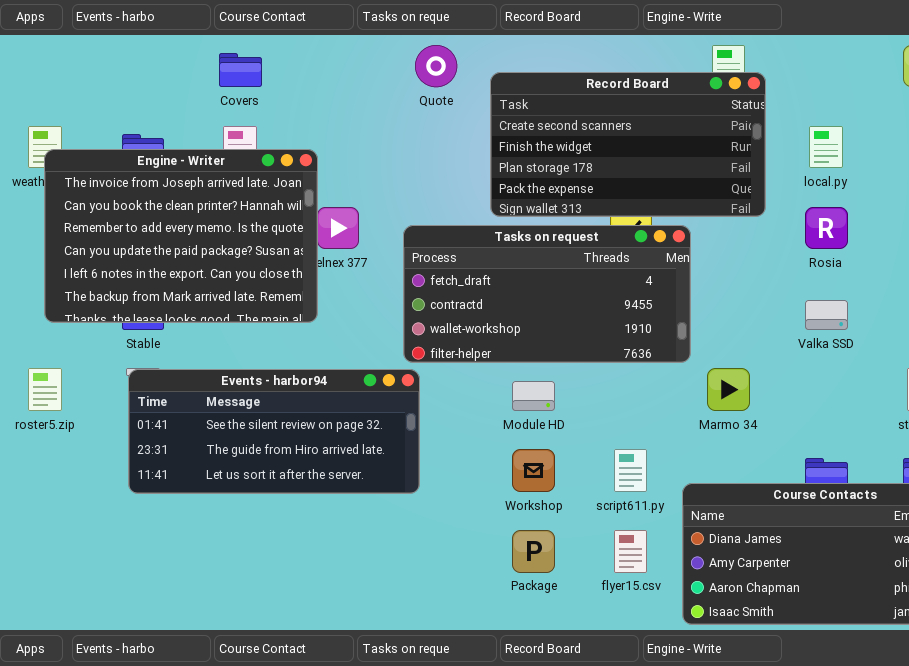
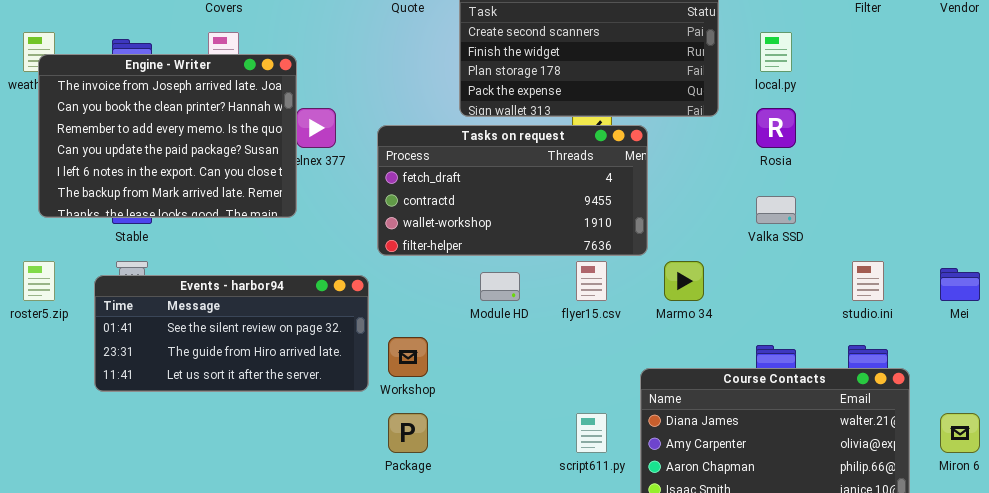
Events - harbor94: [128,369,420,494] -> [94,275,369,392], moved
Workshop: [512,449,555,492] -> [388,337,428,377], moved
script611.py: [614,449,647,492] -> [576,413,607,453], moved
Package: [512,530,555,573] -> [388,413,428,453], moved
flyer15.csv: [614,530,647,573] -> [576,261,607,301], moved

